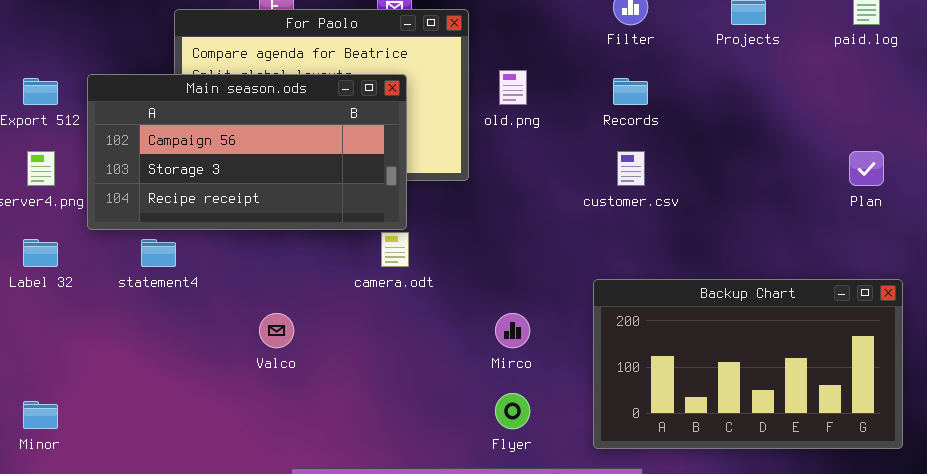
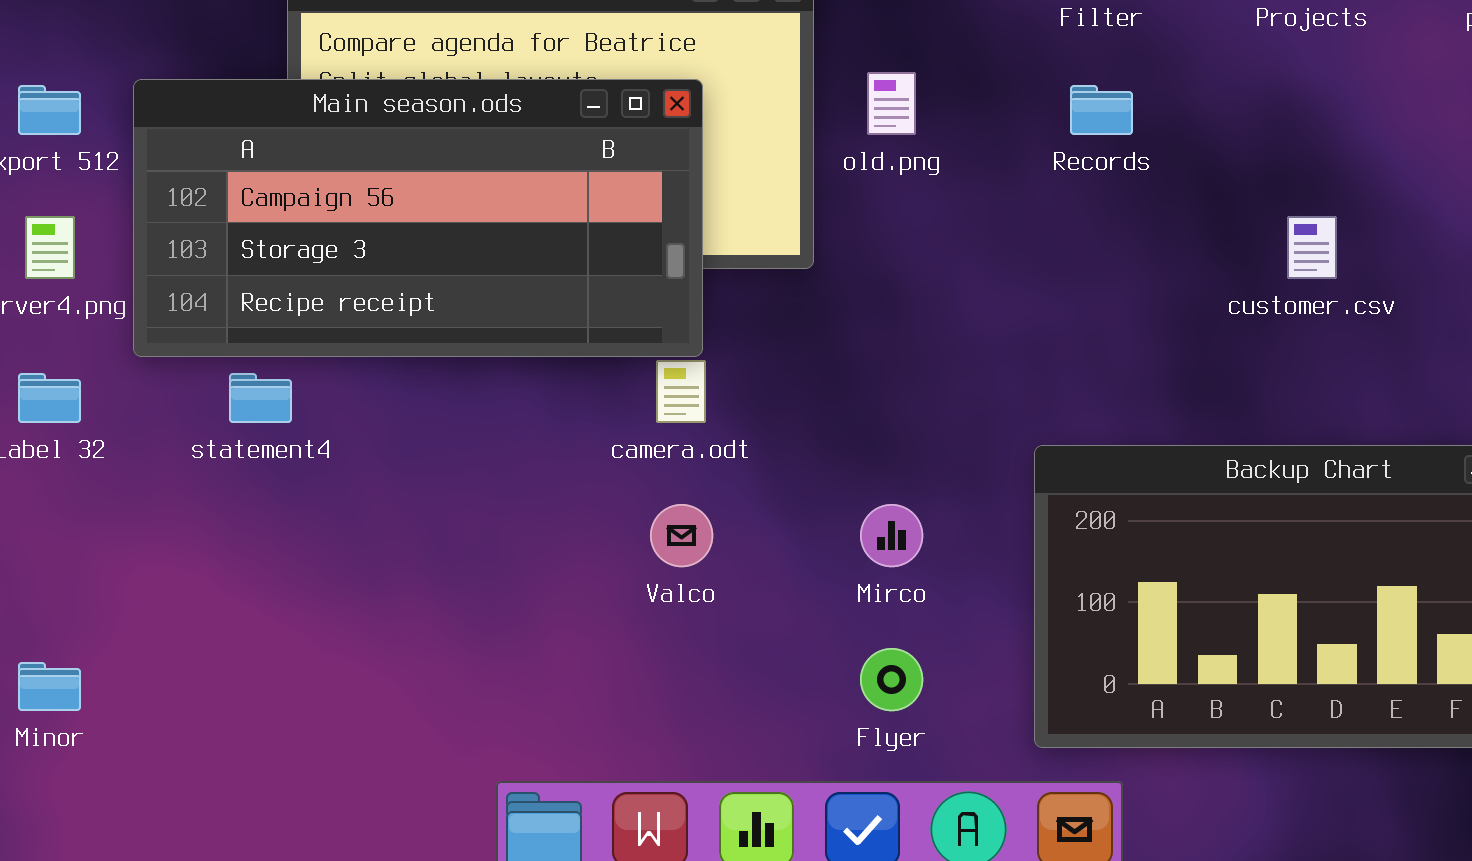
customer.csv: [617,151,645,186] -> [1287,216,1337,279], moved
Valco: [259,313,294,348] -> [650,504,713,567], moved

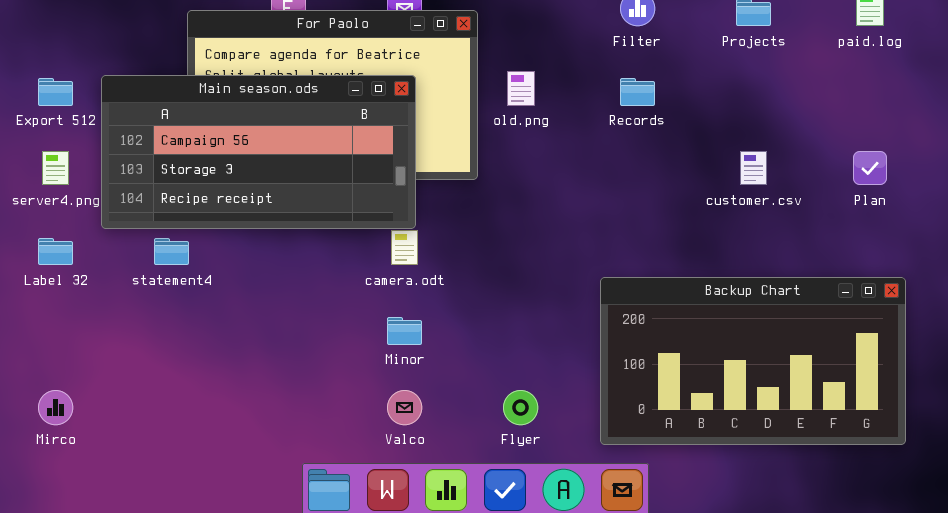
Valco: [650,504,713,567] -> [387,390,422,425], moved
Mirco: [860,504,923,567] -> [38,390,73,425], moved
Minor: [18,662,81,711] -> [387,317,422,345], moved

